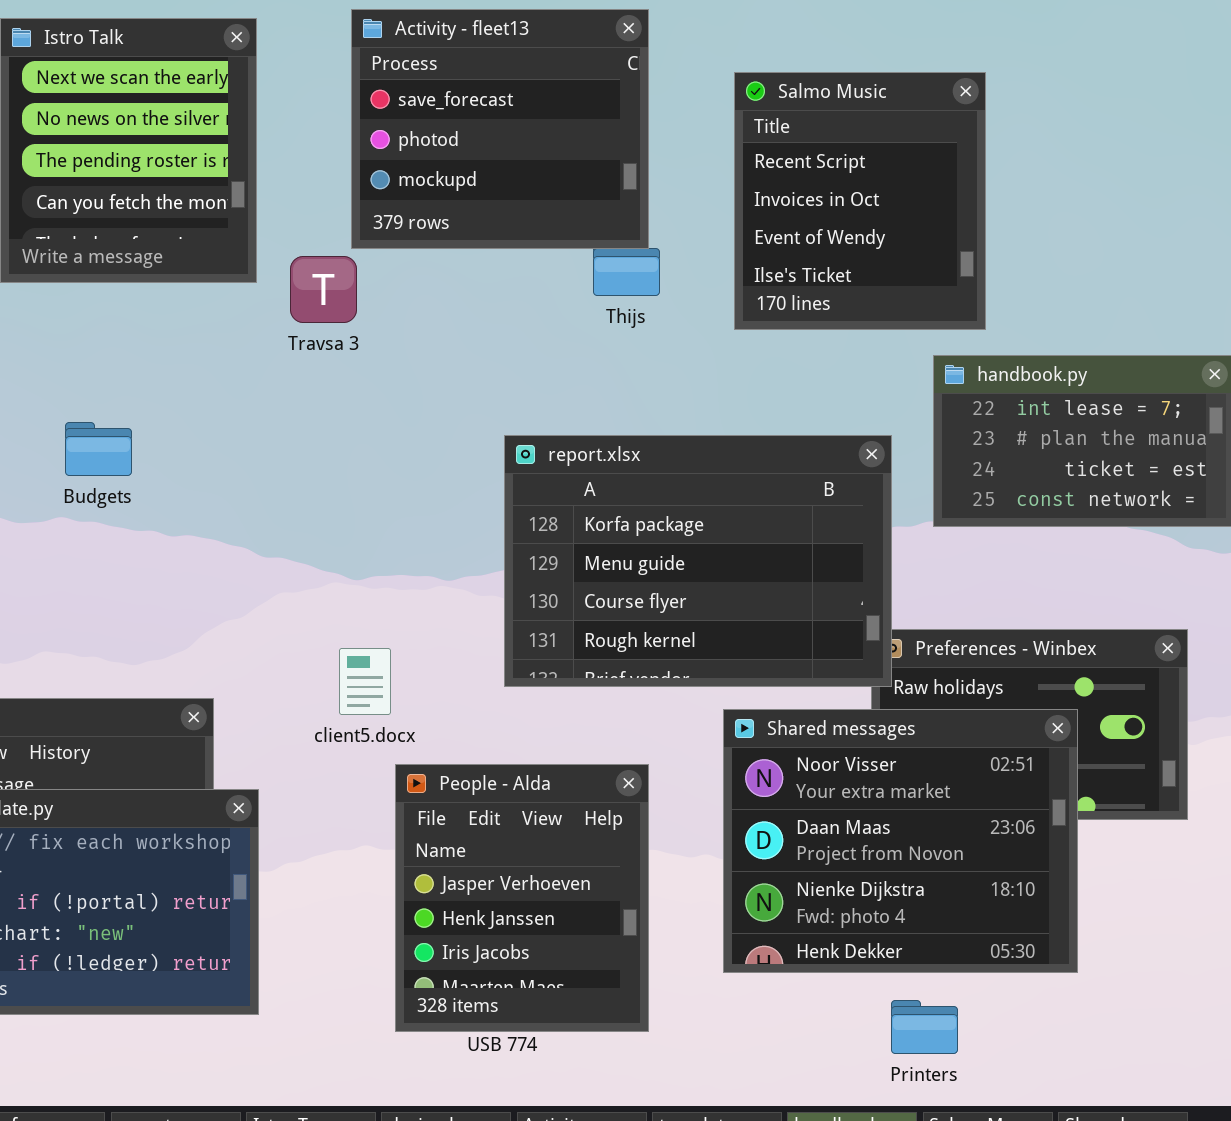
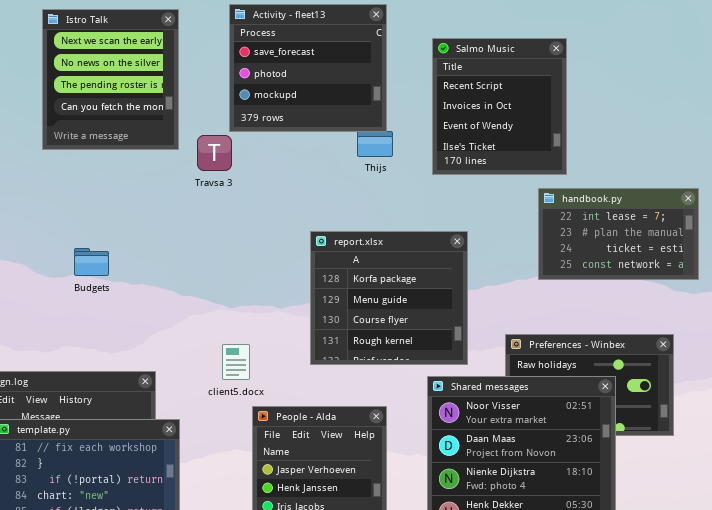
Budgets: [65,422,132,476] -> [74,248,109,276], moved
report.xlsx: [504,435,892,687] -> [310,231,468,365], resized

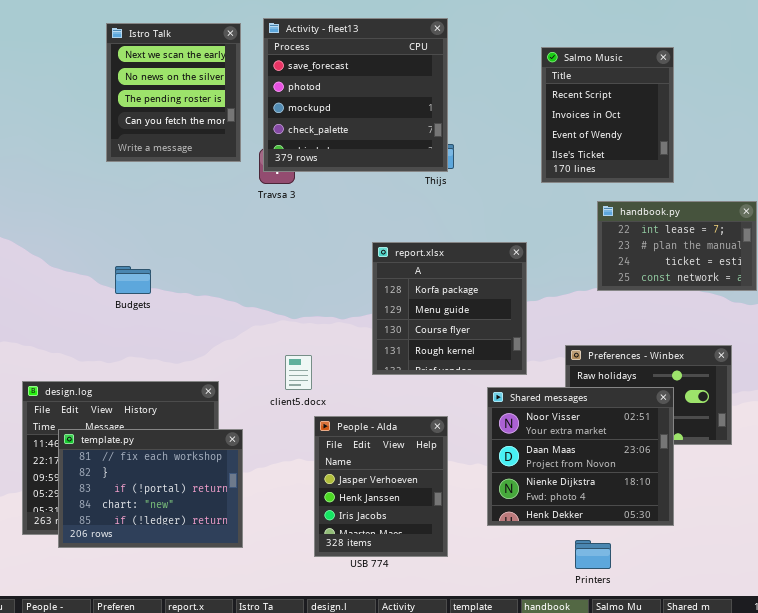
Activity - fleet13: [229,4,387,132] -> [263,18,448,172], resized
Salmo Music: [432,38,567,175] -> [541,47,674,183], moved
Budgets: [74,248,109,276] -> [115,266,151,294], moved

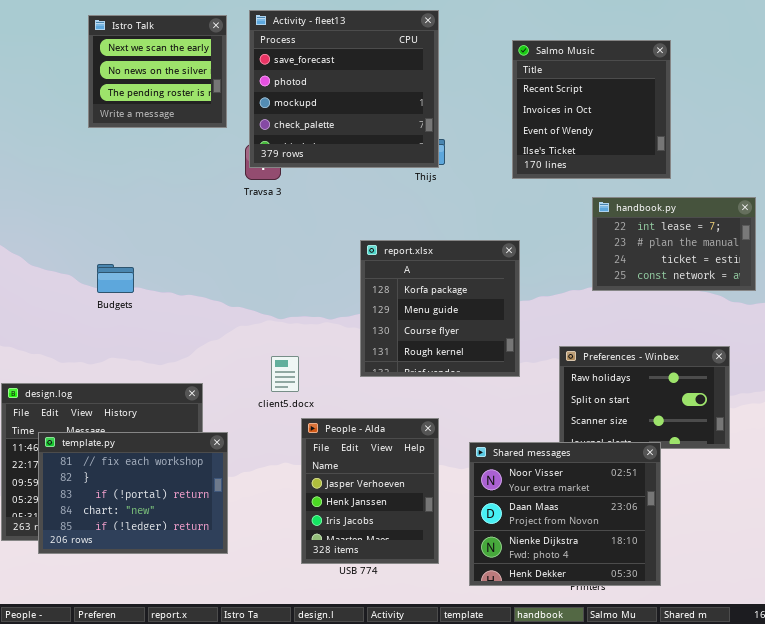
Istro Talk: [106,23,241,162] -> [88,15,227,128], resized
Salmo Music: [541,47,674,183] -> [512,40,671,179], resized
Shared messages: [487,387,674,526] -> [469,442,661,586], moved

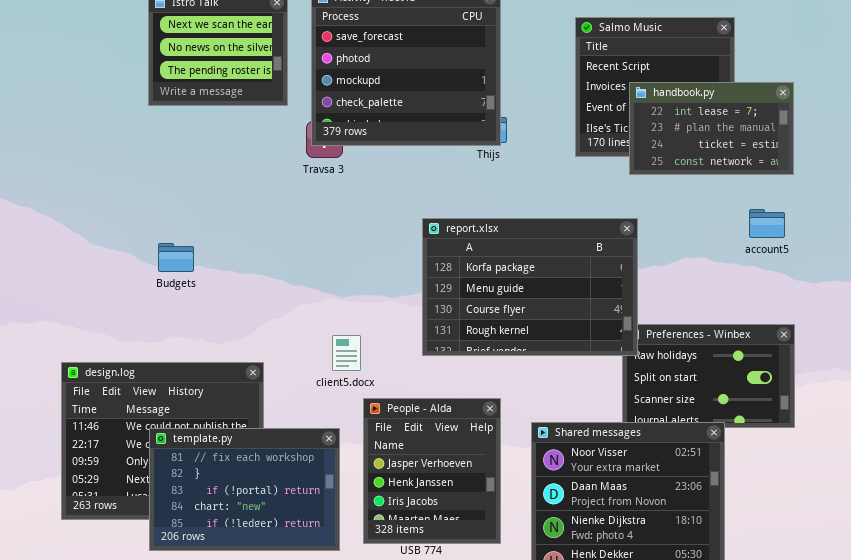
handbook.py: [592,197,756,291] -> [629,82,794,175], moved
report.xlsx: [360,240,520,377] -> [422,218,638,356], resized
template.py: [38,432,228,554] -> [149,428,340,551], moved

